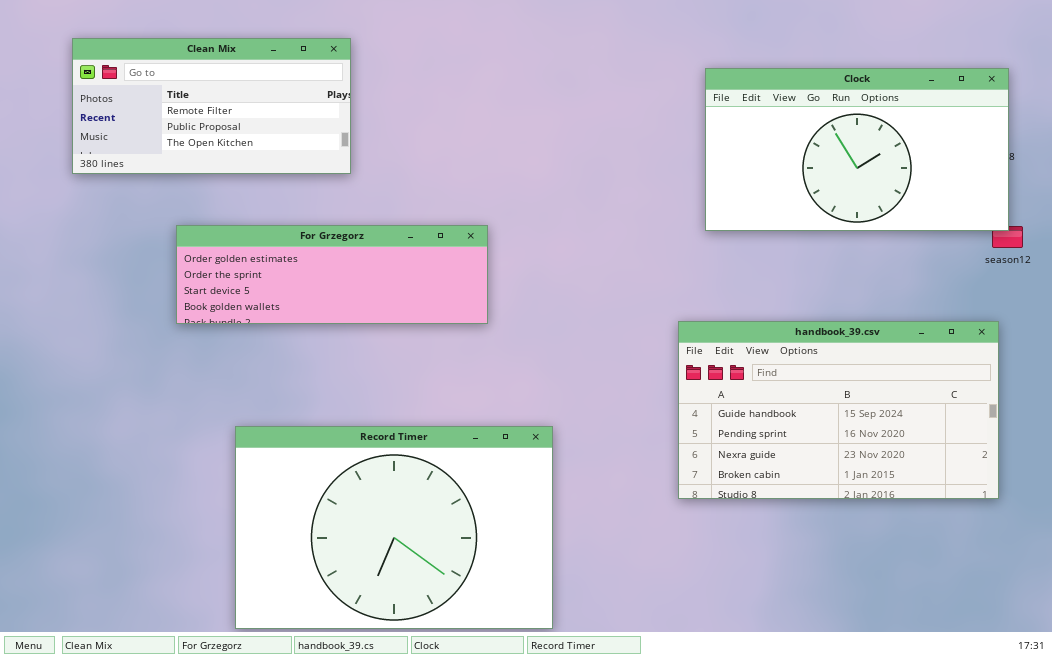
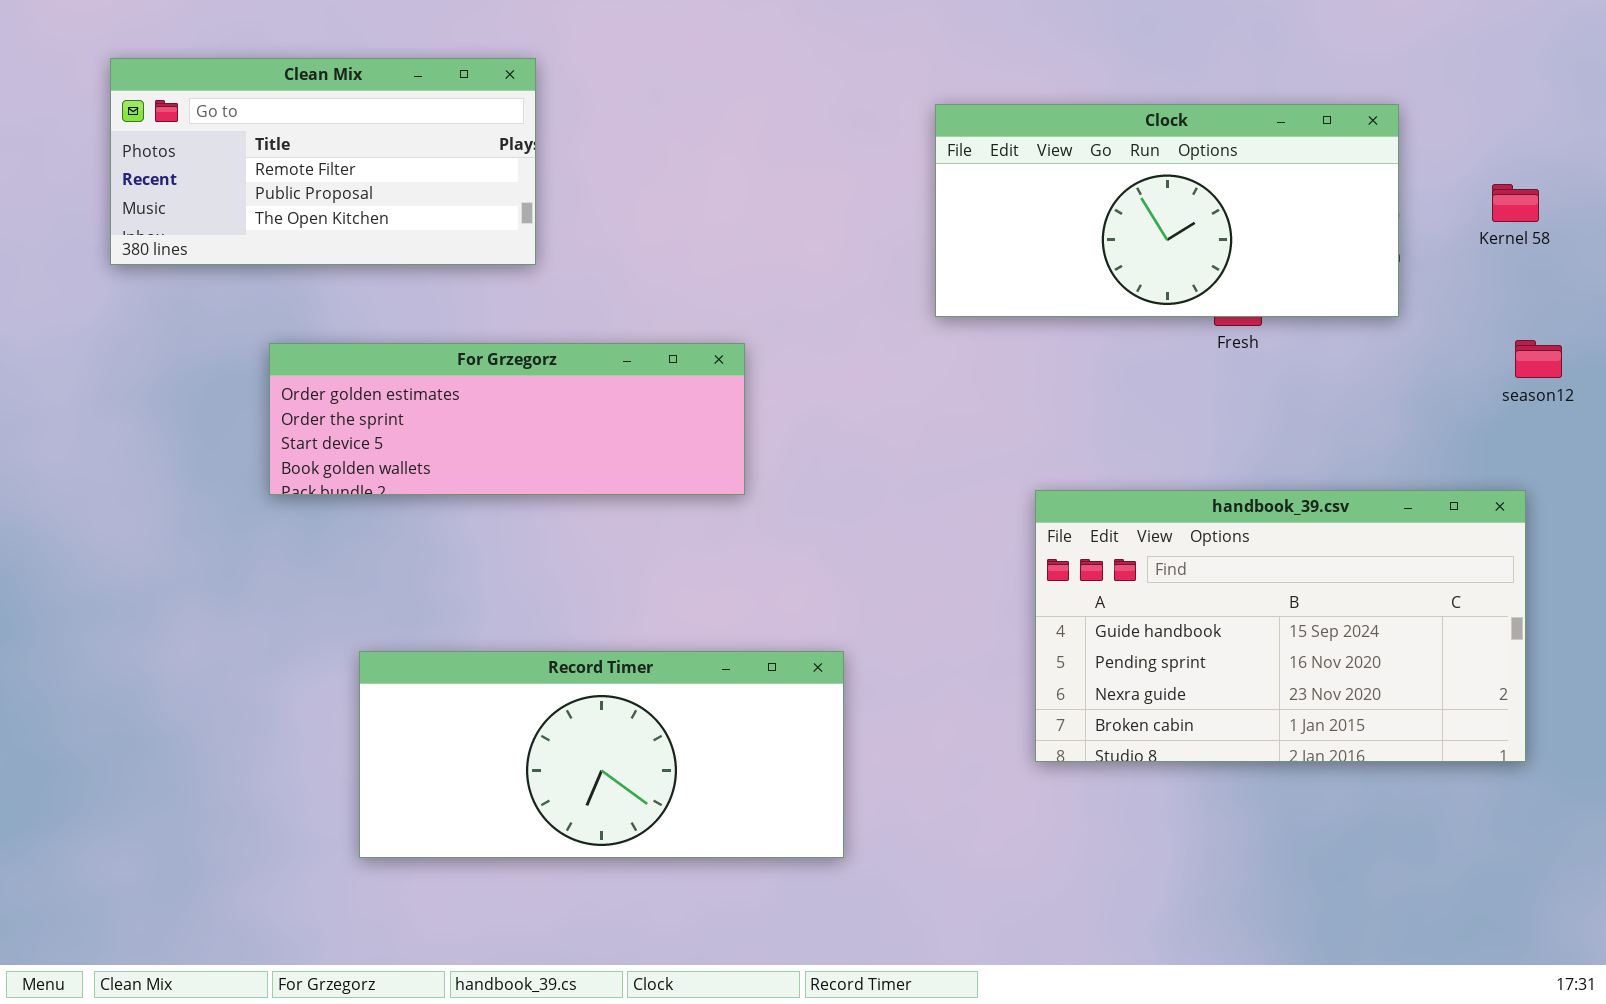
Clock: [705,68,1009,231] -> [935,104,1399,317], moved, resized
Record Timer: [235,426,553,629] -> [359,651,844,858], resized

